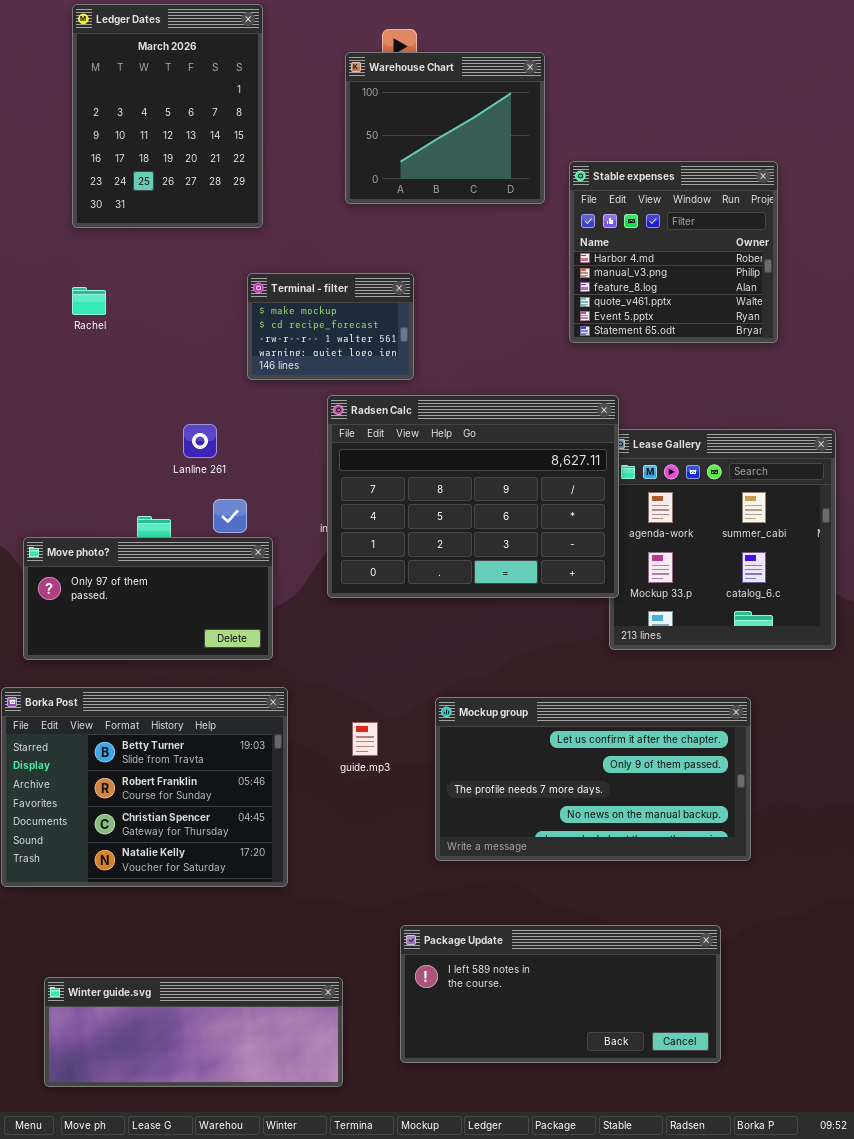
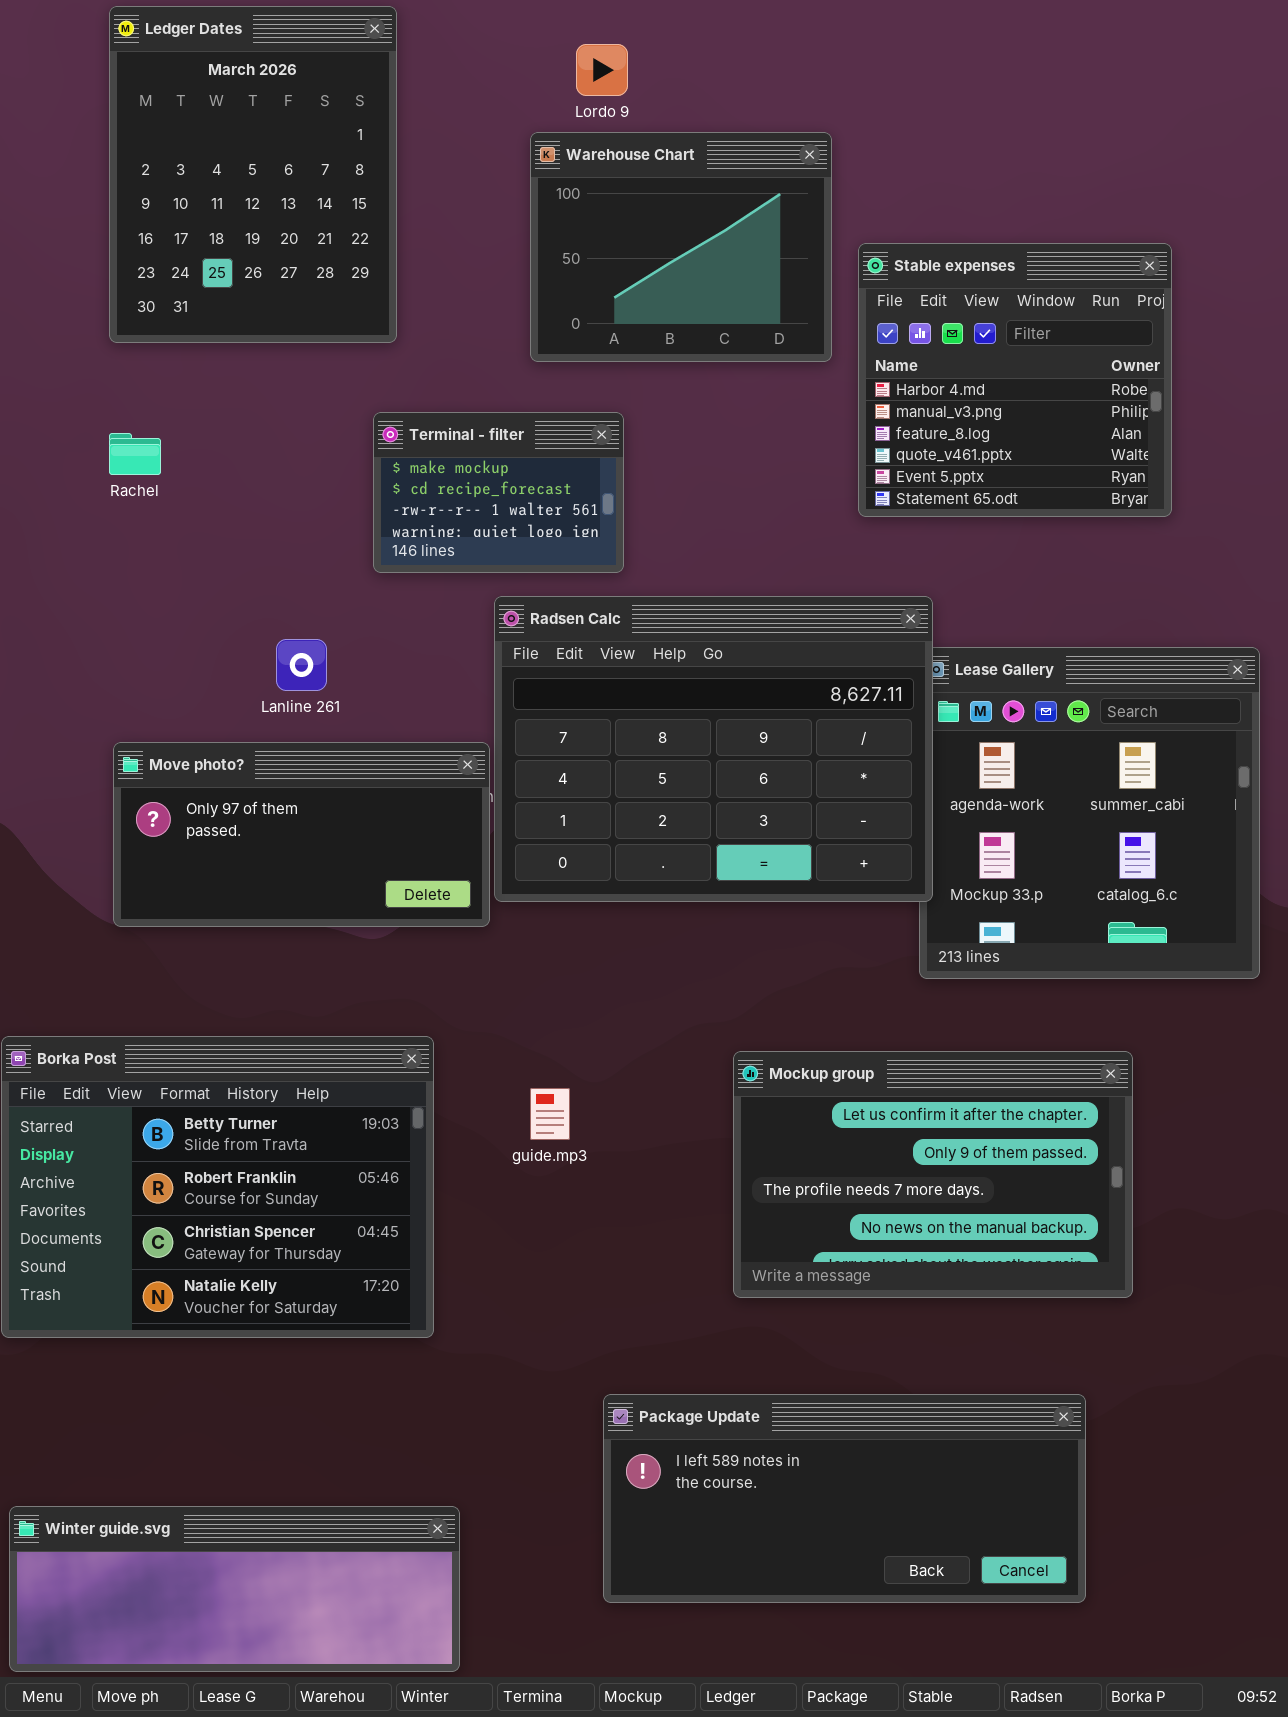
Warehouse Chart: [345,52,545,204] -> [530,132,832,362], moved
Move photo?: [23,537,273,660] -> [113,742,490,927], moved
Mockup group: [435,697,751,861] -> [733,1051,1133,1298], resized
Winter guide.svg: [44,977,343,1087] -> [9,1506,460,1672], moved

